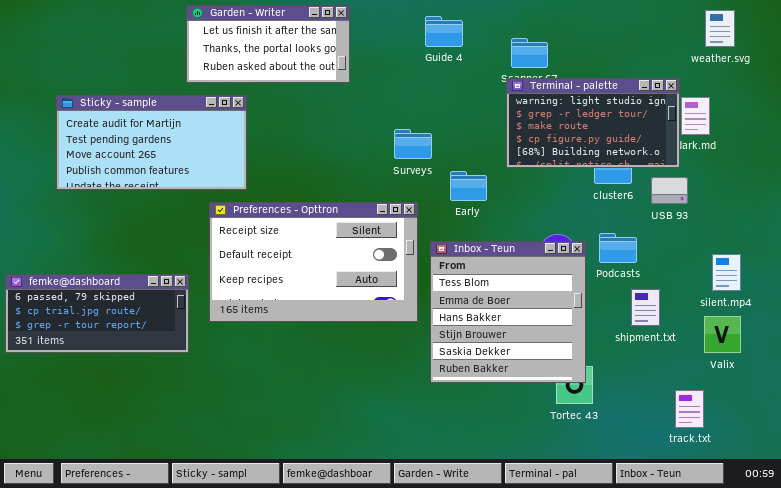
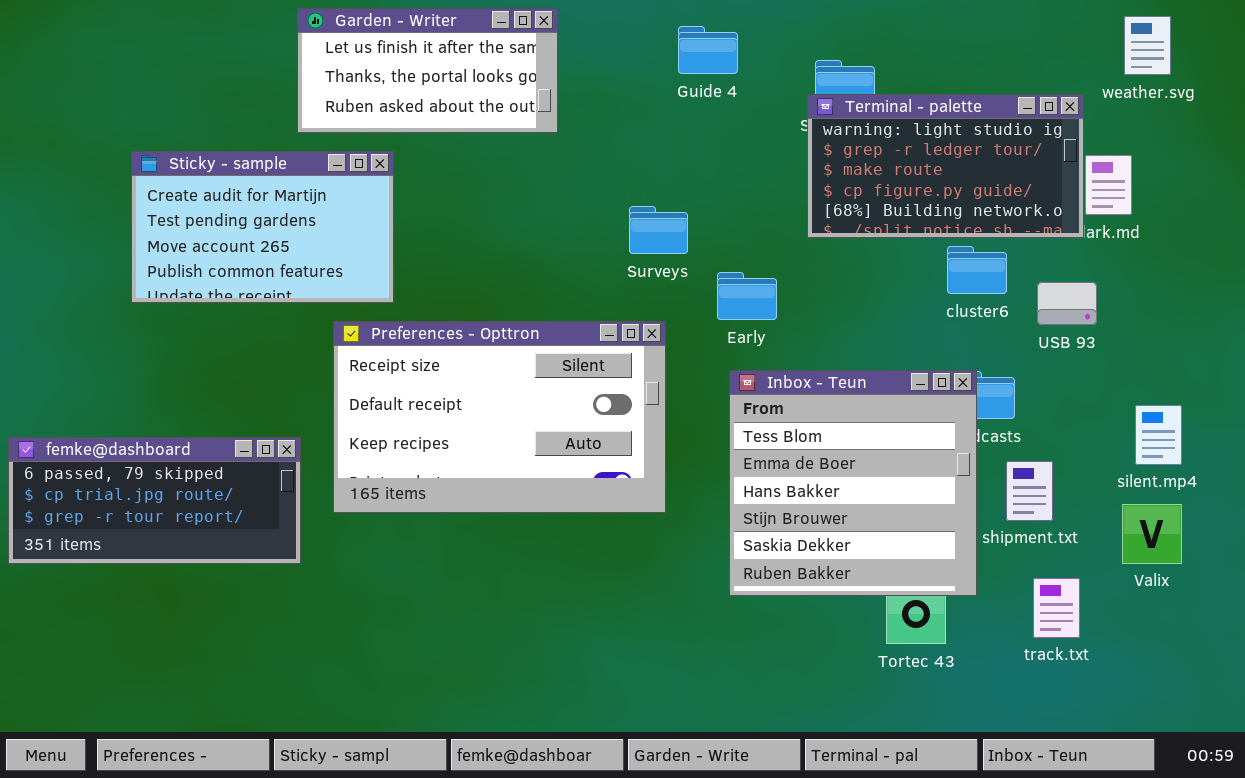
Terminal - palette: [506,78,680,168] -> [807,94,1084,238], moved
Sticky - sample: [56,95,247,190] -> [131,151,394,303], resized
Inbox - Teun: [430,241,586,383] -> [729,370,977,596], moved
track.txt: [675,390,704,428] -> [1033,578,1080,638], moved

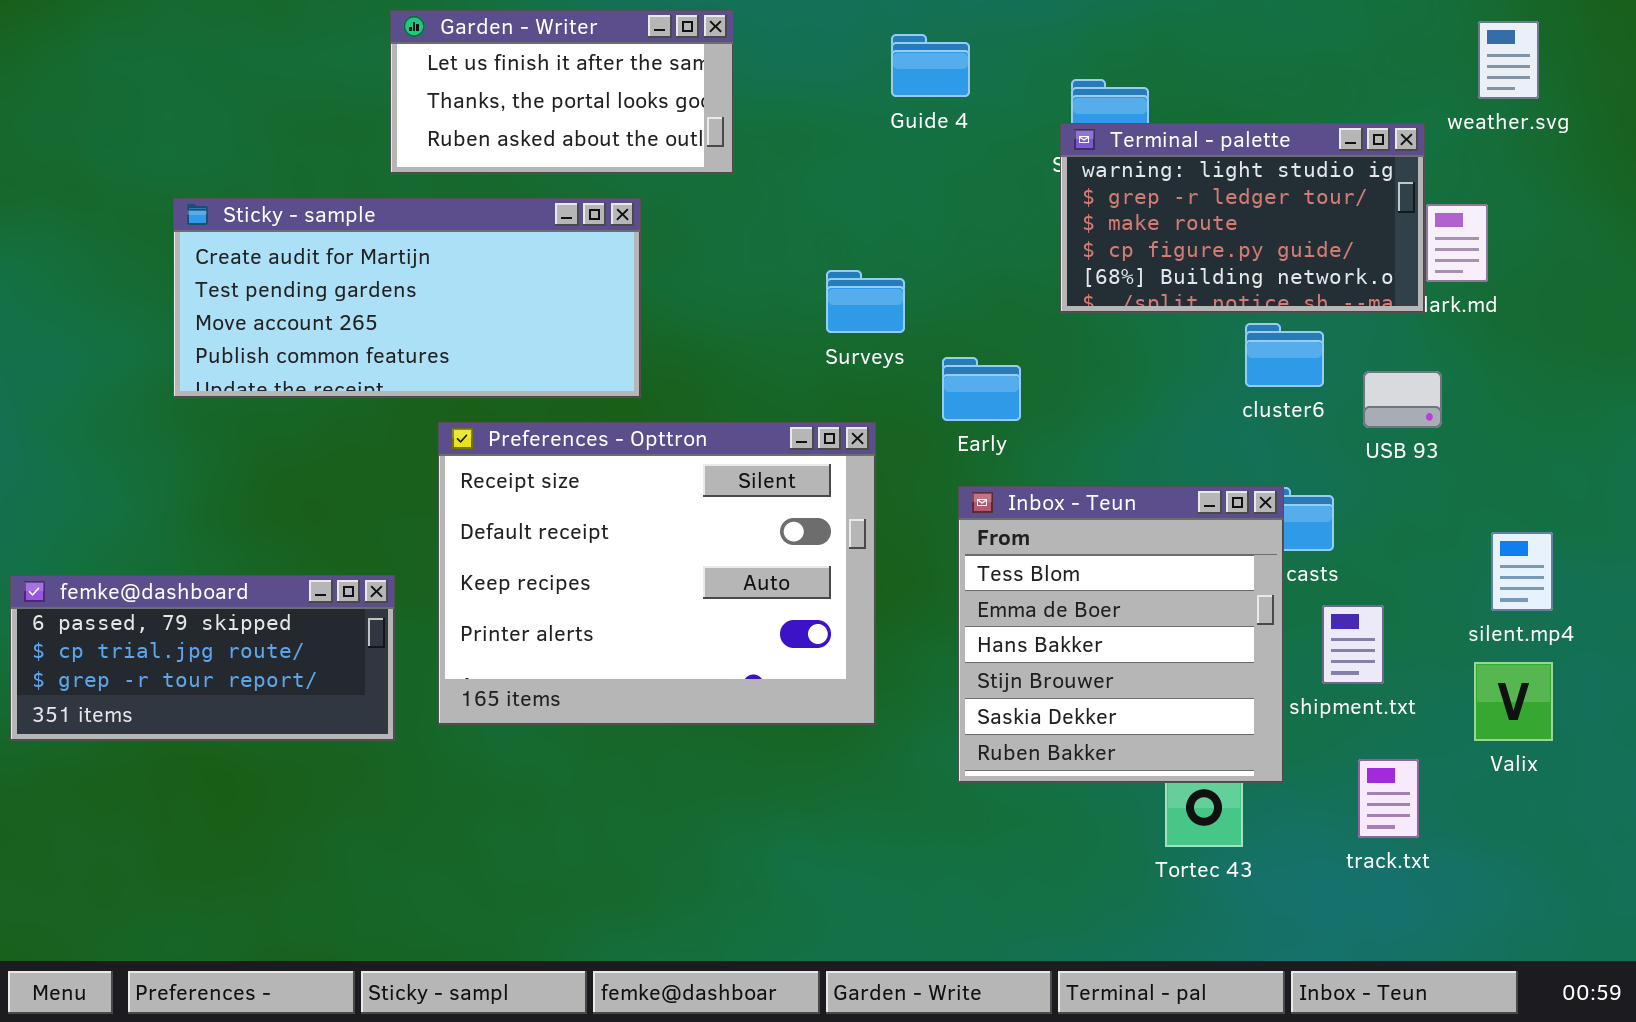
Sticky - sample: [131,151,394,303] -> [173,198,641,398], resized
Preferences - Opttron: [333,321,666,513] -> [438,422,876,725], resized

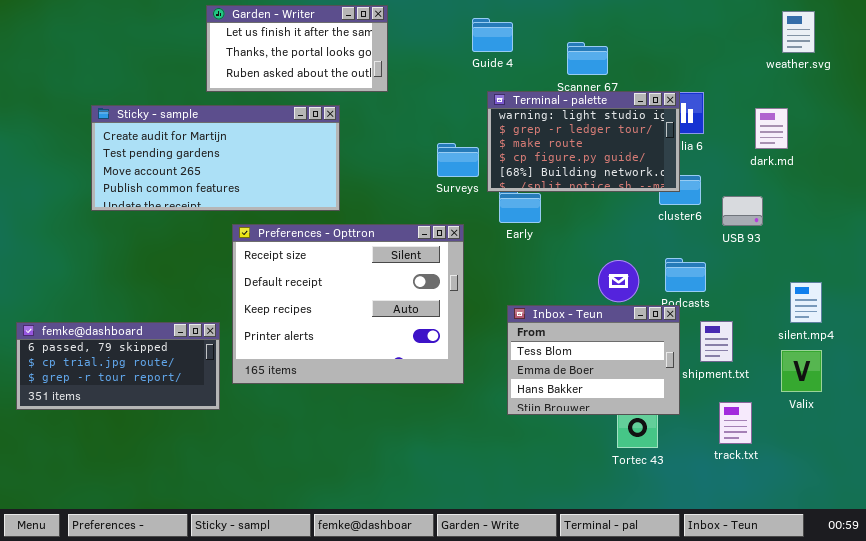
Terminal - palette: [1060,123,1425,313] -> [487,91,680,192], moved
Inbox - Teun: [958,486,1284,783] -> [507,305,680,415], resized
femke@dashboard: [10,575,395,741] -> [16,322,220,410], moved

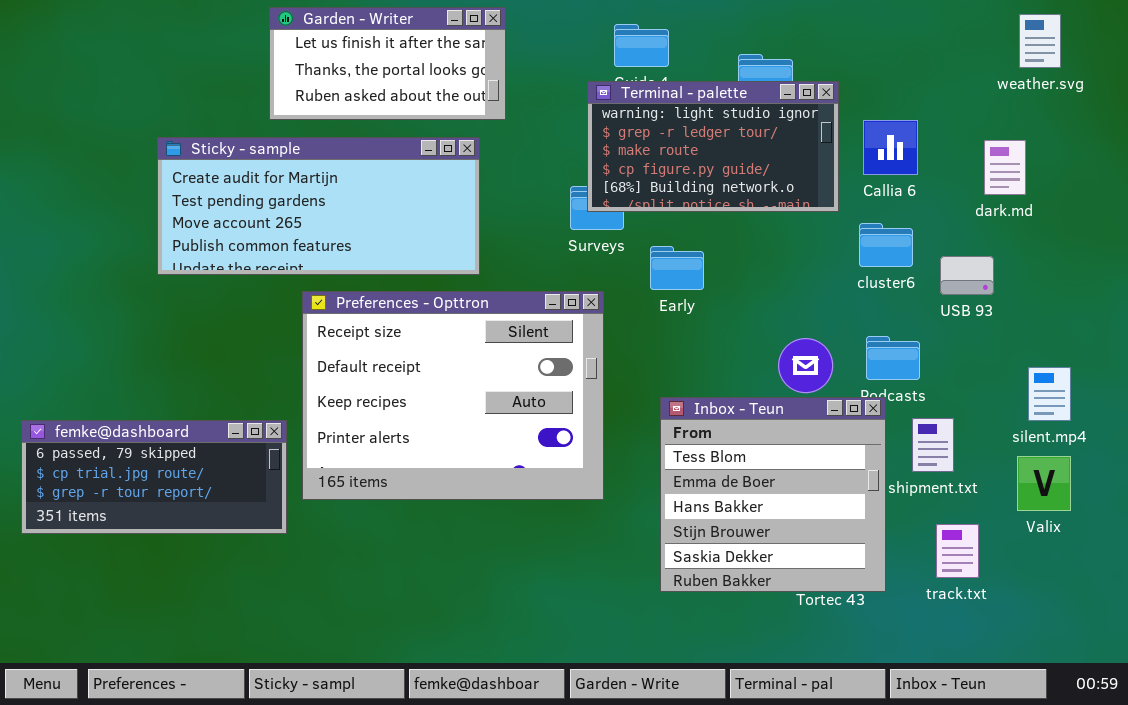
Terminal - palette: [487,91,680,192] -> [587,81,839,212], moved
Sticky - sample: [91,105,340,211] -> [157,137,480,275], moved
Inbox - Teun: [507,305,680,415] -> [660,397,886,592], resized

